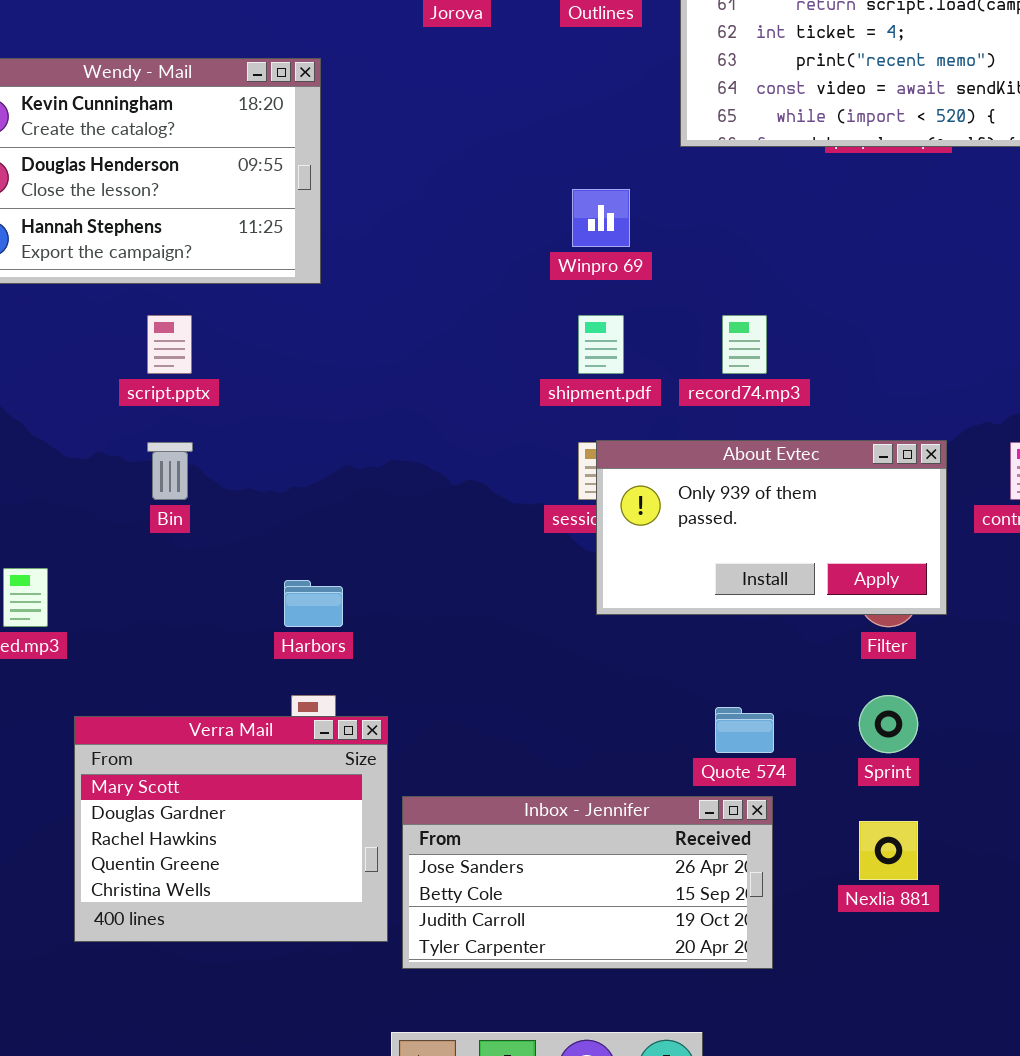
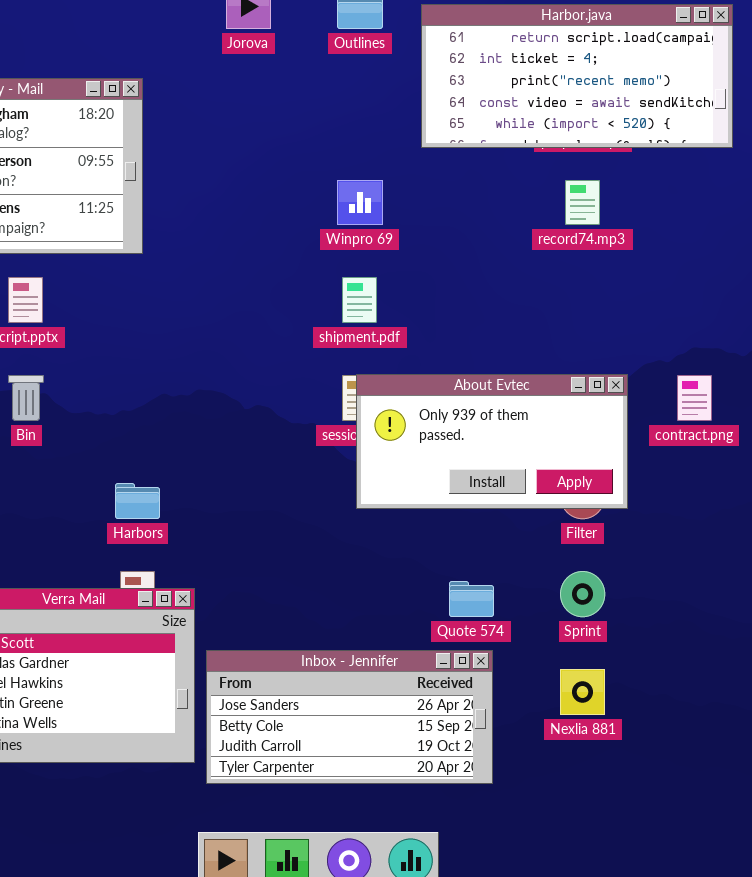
record74.mp3: [722,315,767,374] -> [565,180,600,225], moved

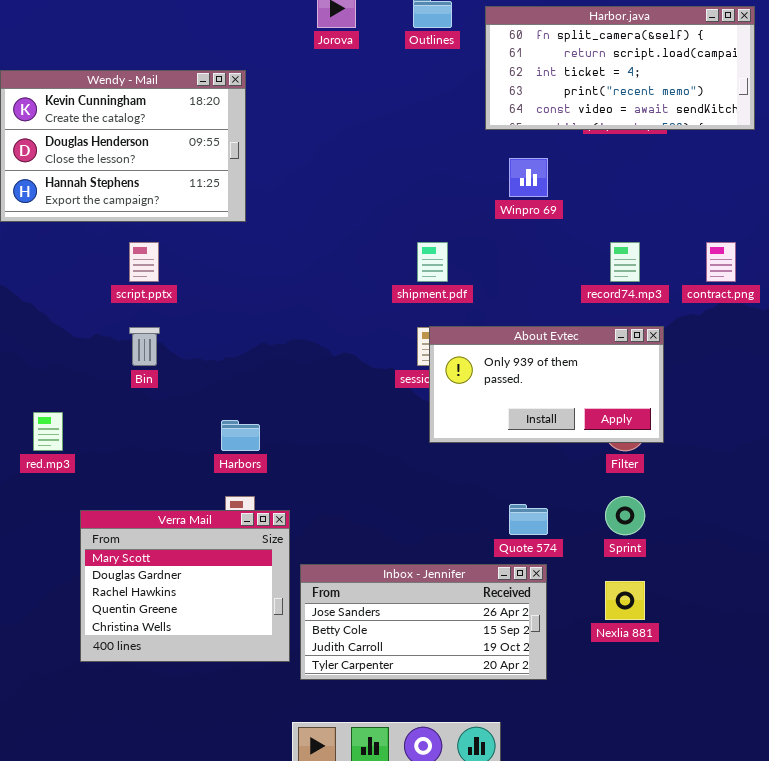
Harbor.java: [421,4,733,148] -> [485,6,755,130], scrolled up 1 row
Winpro 69: [337,180,383,225] -> [509,158,548,197], moved
record74.mp3: [565,180,600,225] -> [610,242,640,282], moved
contract.png: [677,375,712,421] -> [706,242,736,282], moved

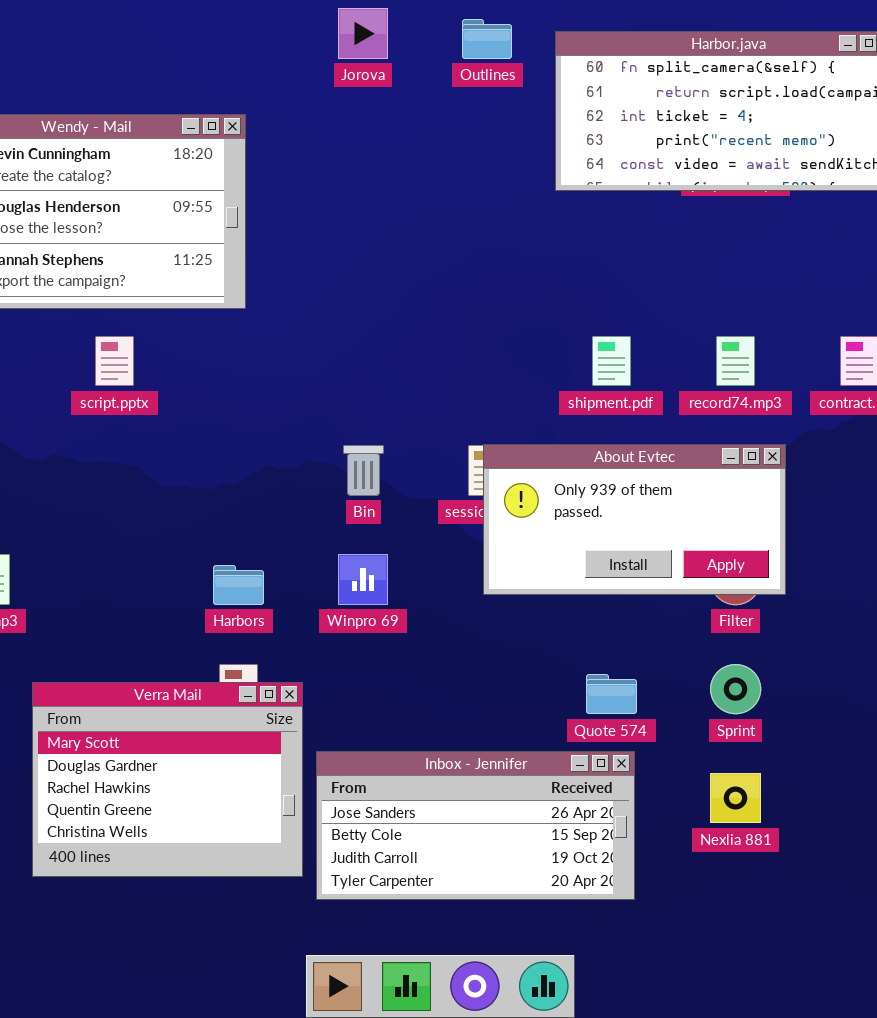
Winpro 69: [509,158,548,197] -> [338,554,388,605], moved
shipment.pdf: [417,242,448,282] -> [592,336,631,386], moved
Bin: [129,327,160,366] -> [343,445,384,496], moved

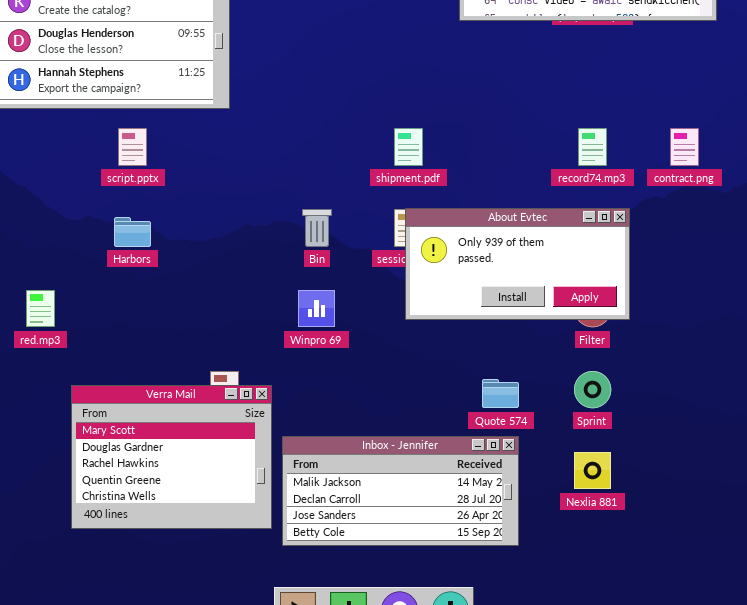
shipment.pdf: [592,336,631,386] -> [394,128,423,166], moved
Harbors: [213,565,264,605] -> [114,217,151,247], moved
Inbox - Jennifer: [316,751,635,900] -> [282,436,519,546], scrolled up 2 rows

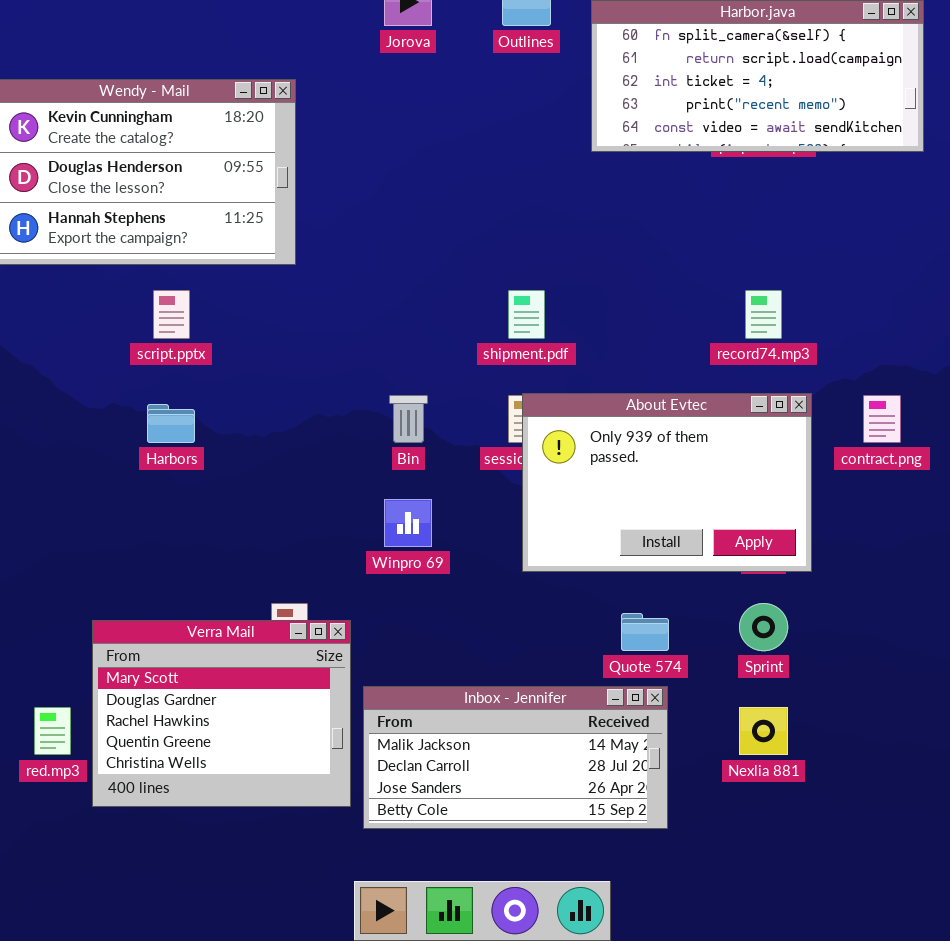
contract.png: [670,128,699,166] -> [863,395,901,443], moved
About Evtec: [405,208,630,320] -> [522,393,812,572], resized
red.mp3: [26,290,55,327] -> [34,707,71,755], moved

